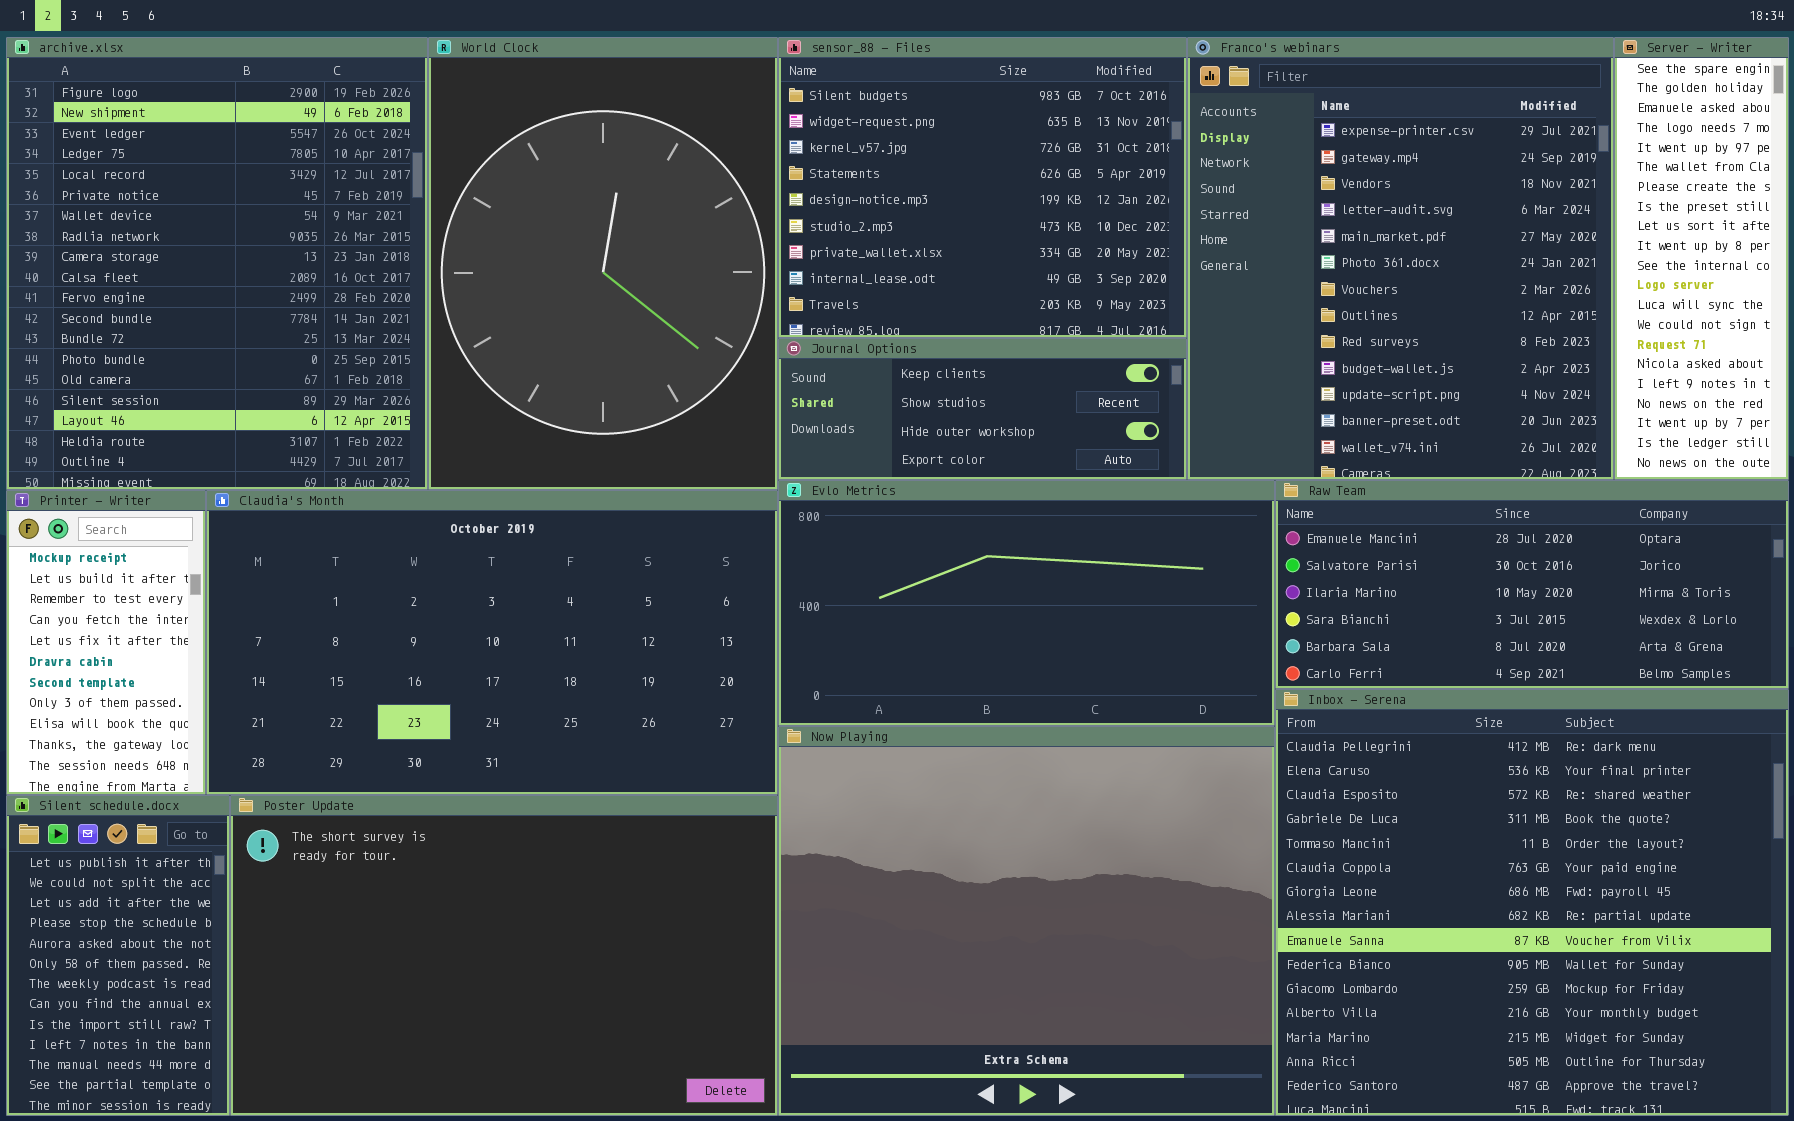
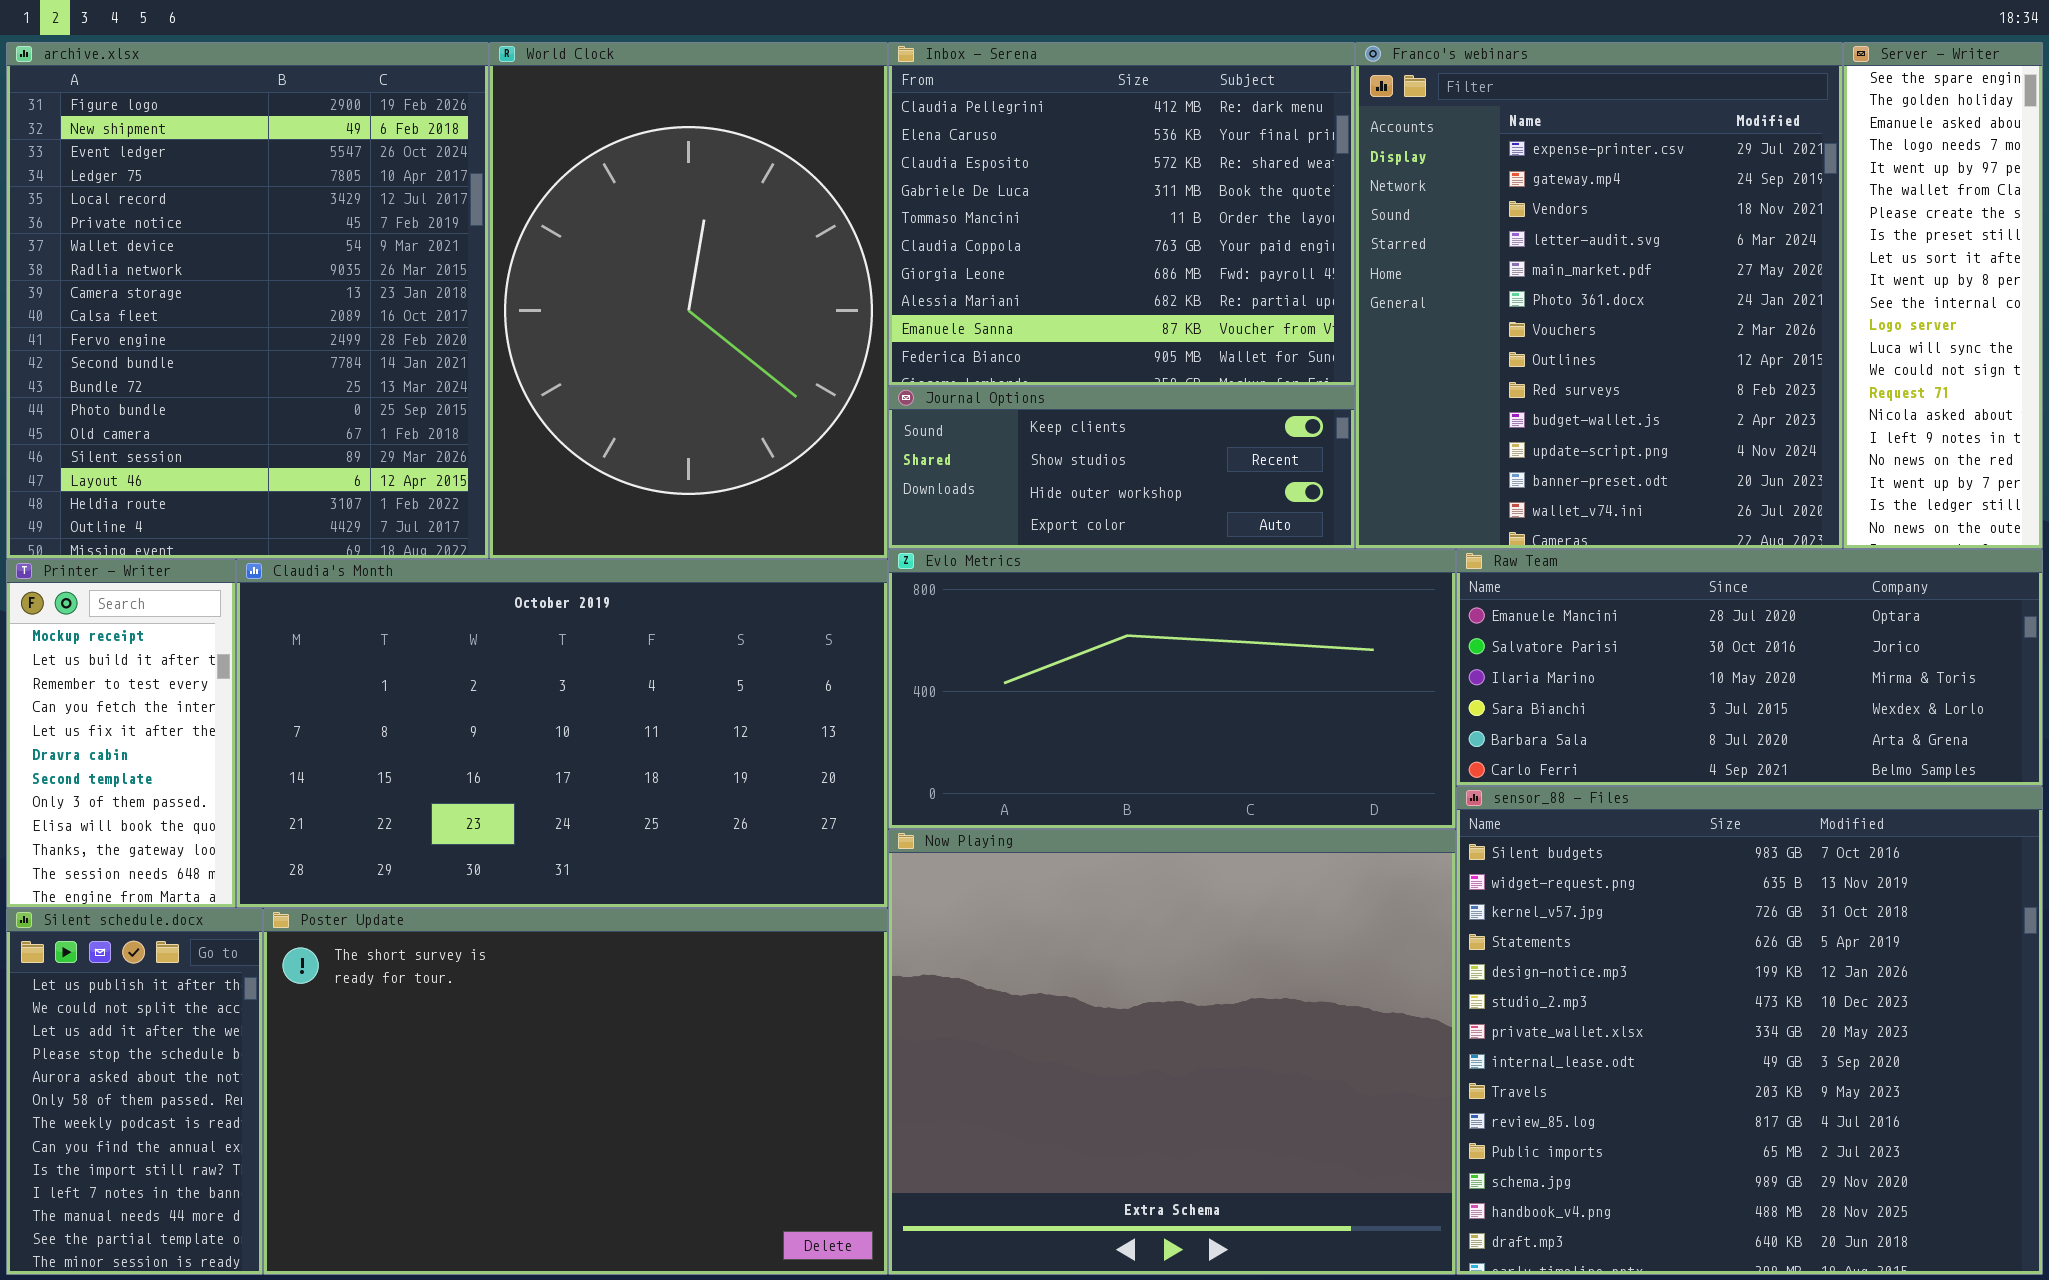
sensor_88 - Files: [778,37,1187,338] -> [1456,786,2043,1275], moved, resized
Inbox - Serena: [1275,689,1789,1116] -> [888,42,1355,386], moved, resized

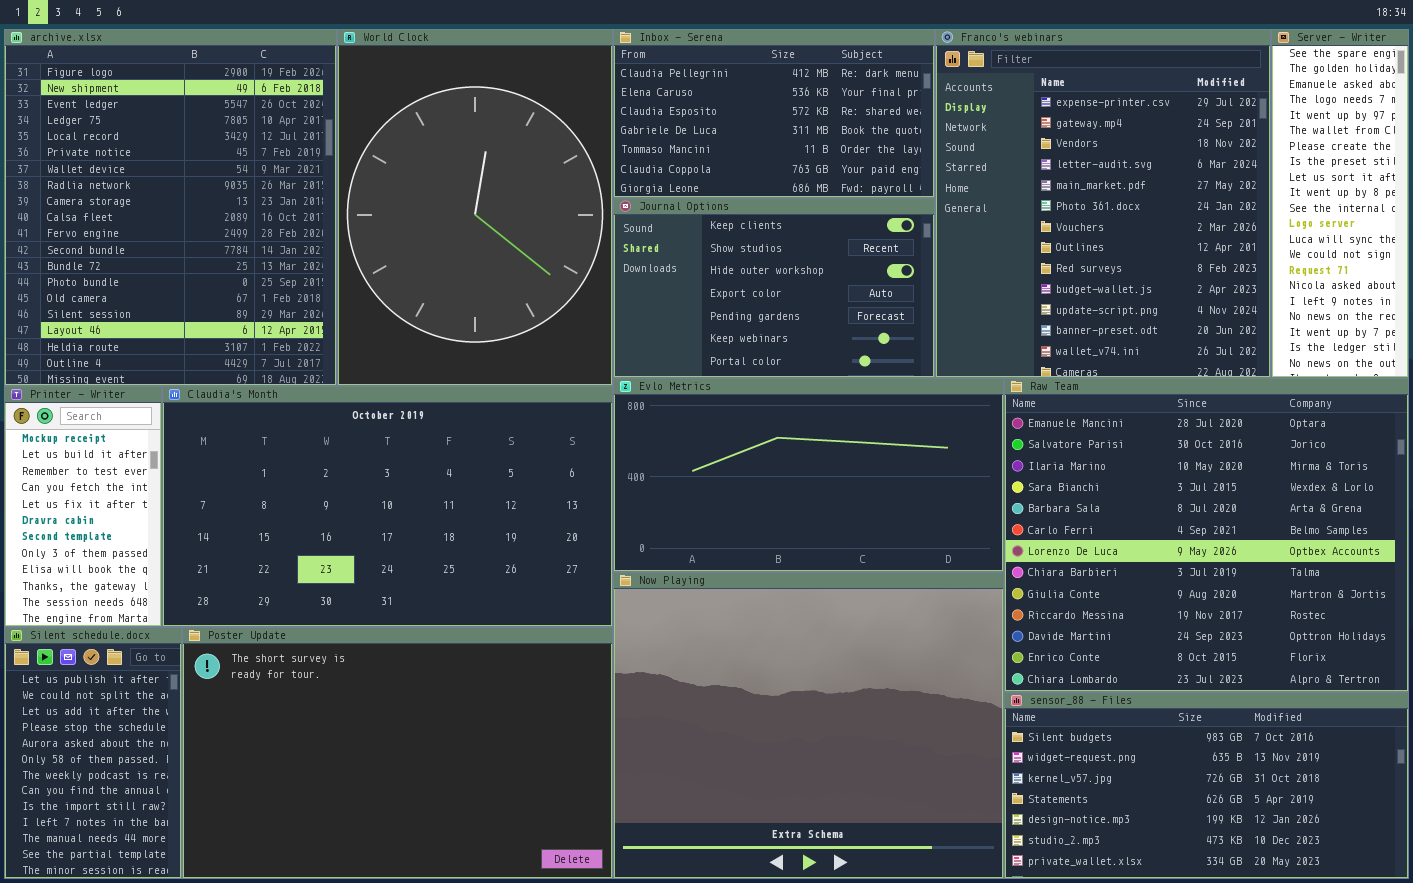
Inbox - Serena: [888,42,1355,386] -> [613,29,935,198], resized
Journal Options: [888,386,1355,549] -> [613,198,935,378], resized
Raw Team: [1456,549,2043,786] -> [1004,378,1409,692], resized
sensor_88 - Files: [1456,786,2043,1275] -> [1004,692,1409,879], resized

